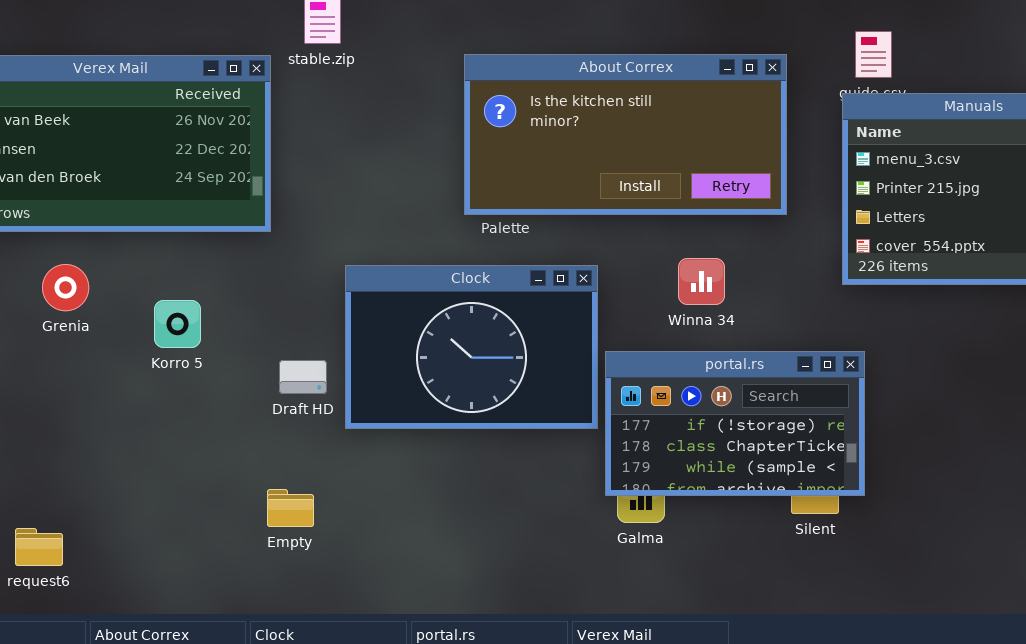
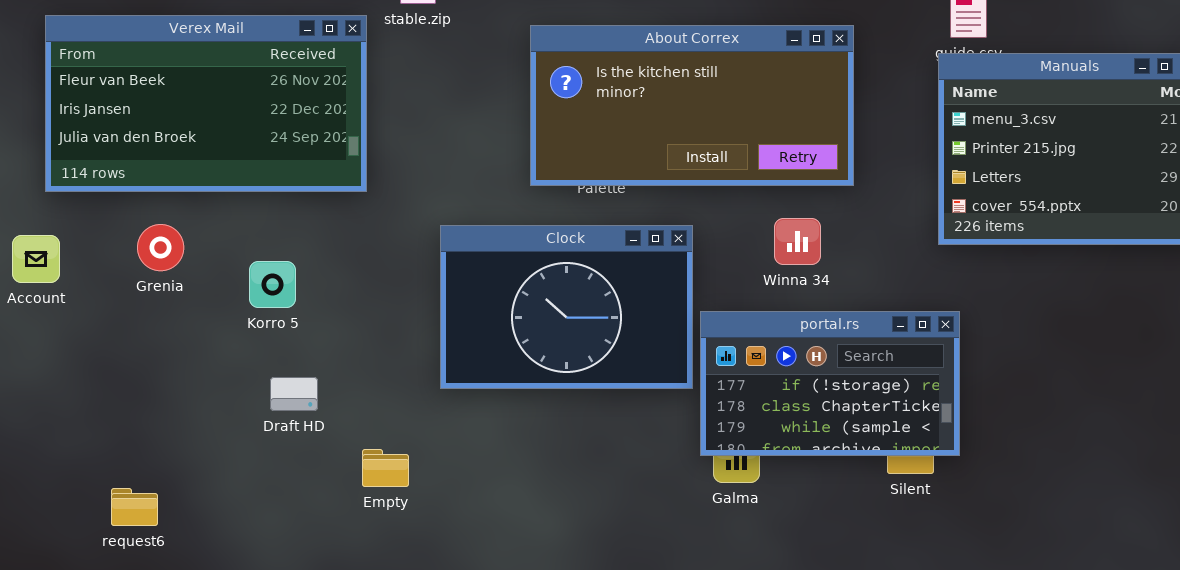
About Correx: [464,54,787,215] -> [530,25,854,186], moved
Draft HD: [279,360,327,394] -> [270,377,318,411], moved

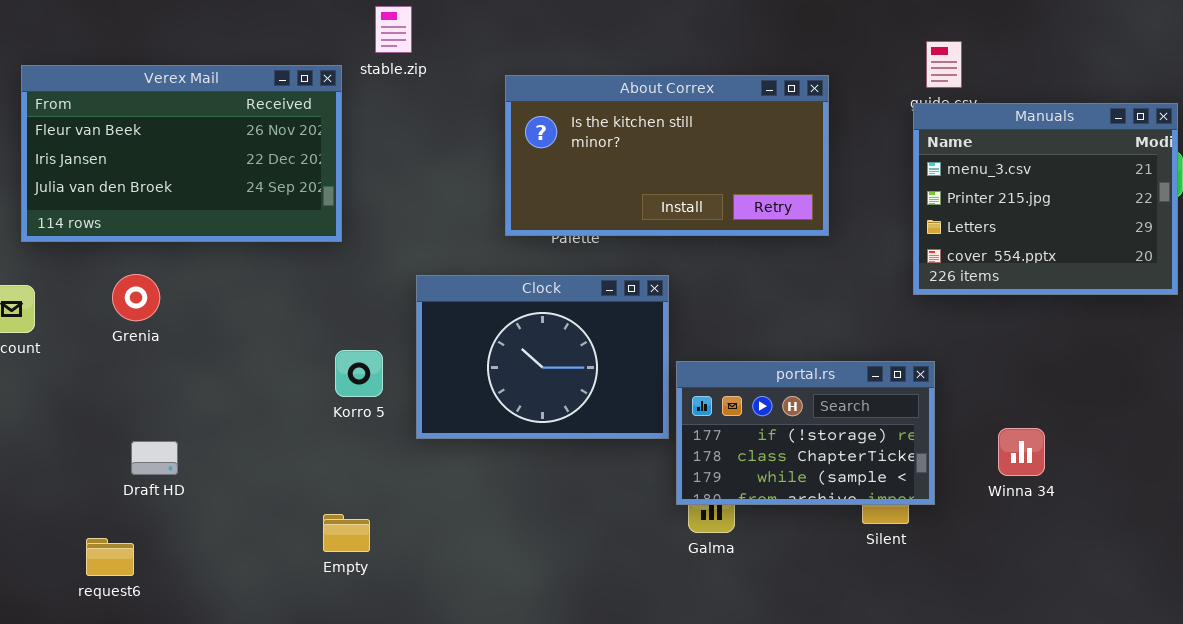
Winna 34: [774,218,821,265] -> [998,428,1045,476], moved
Korro 5: [249,261,296,308] -> [335,350,383,397], moved
Draft HD: [270,377,318,411] -> [131,441,178,475], moved
Empty: [362,449,409,487] -> [323,514,370,552], moved

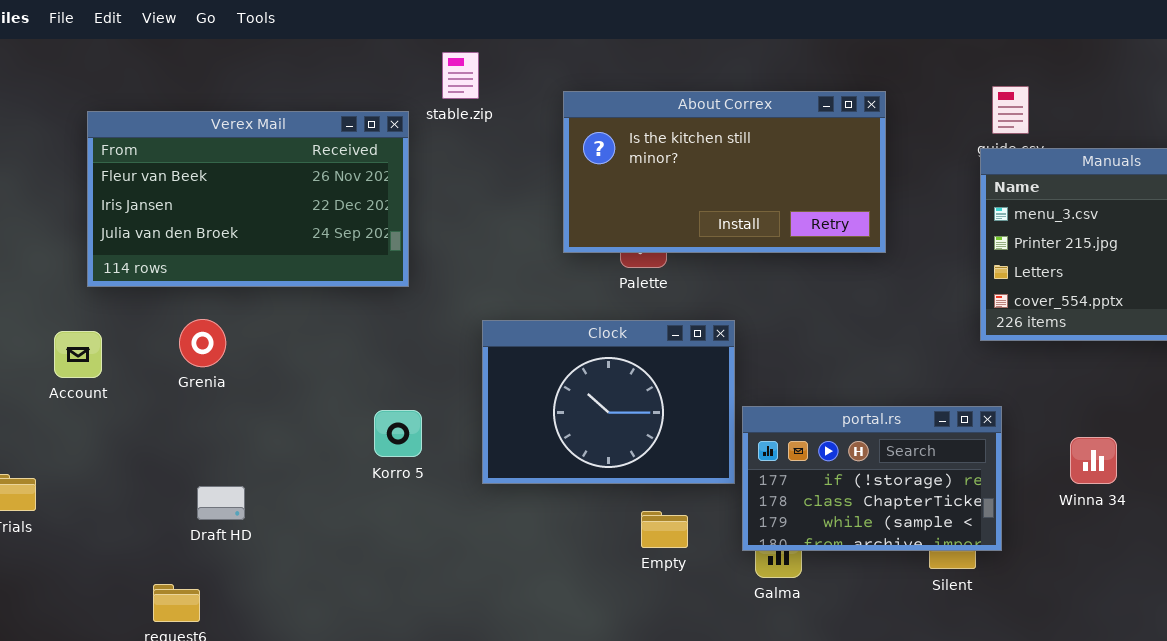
About Correx: [505,75,829,236] -> [563,91,886,253], moved
Korro 5: [335,350,383,397] -> [374,410,422,457], moved
Winna 34: [998,428,1045,476] -> [1070,437,1117,484], moved
Empty: [323,514,370,552] -> [641,511,688,548], moved

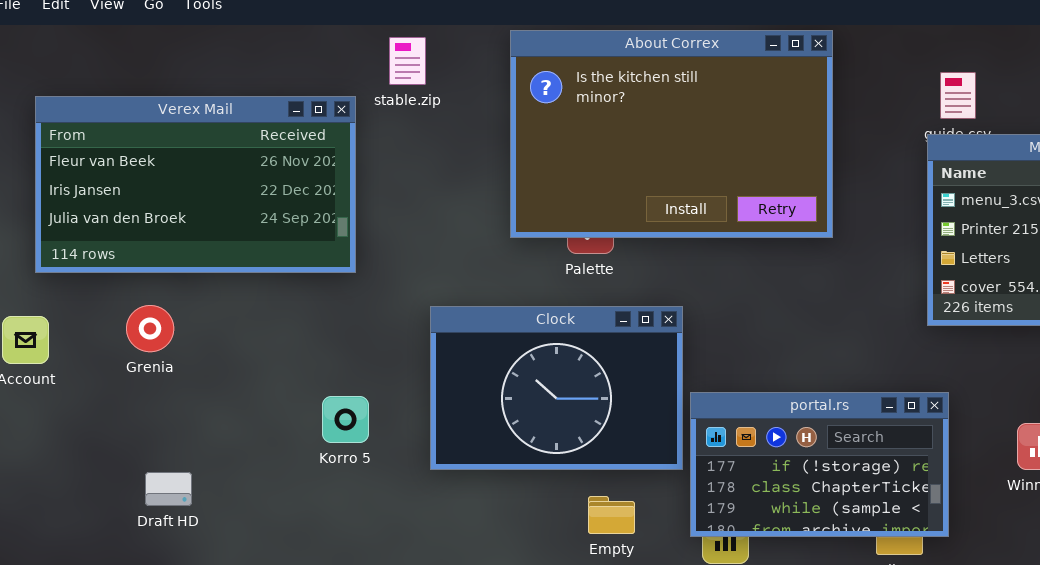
About Correx: [563,91,886,253] -> [510,30,833,238], resized

